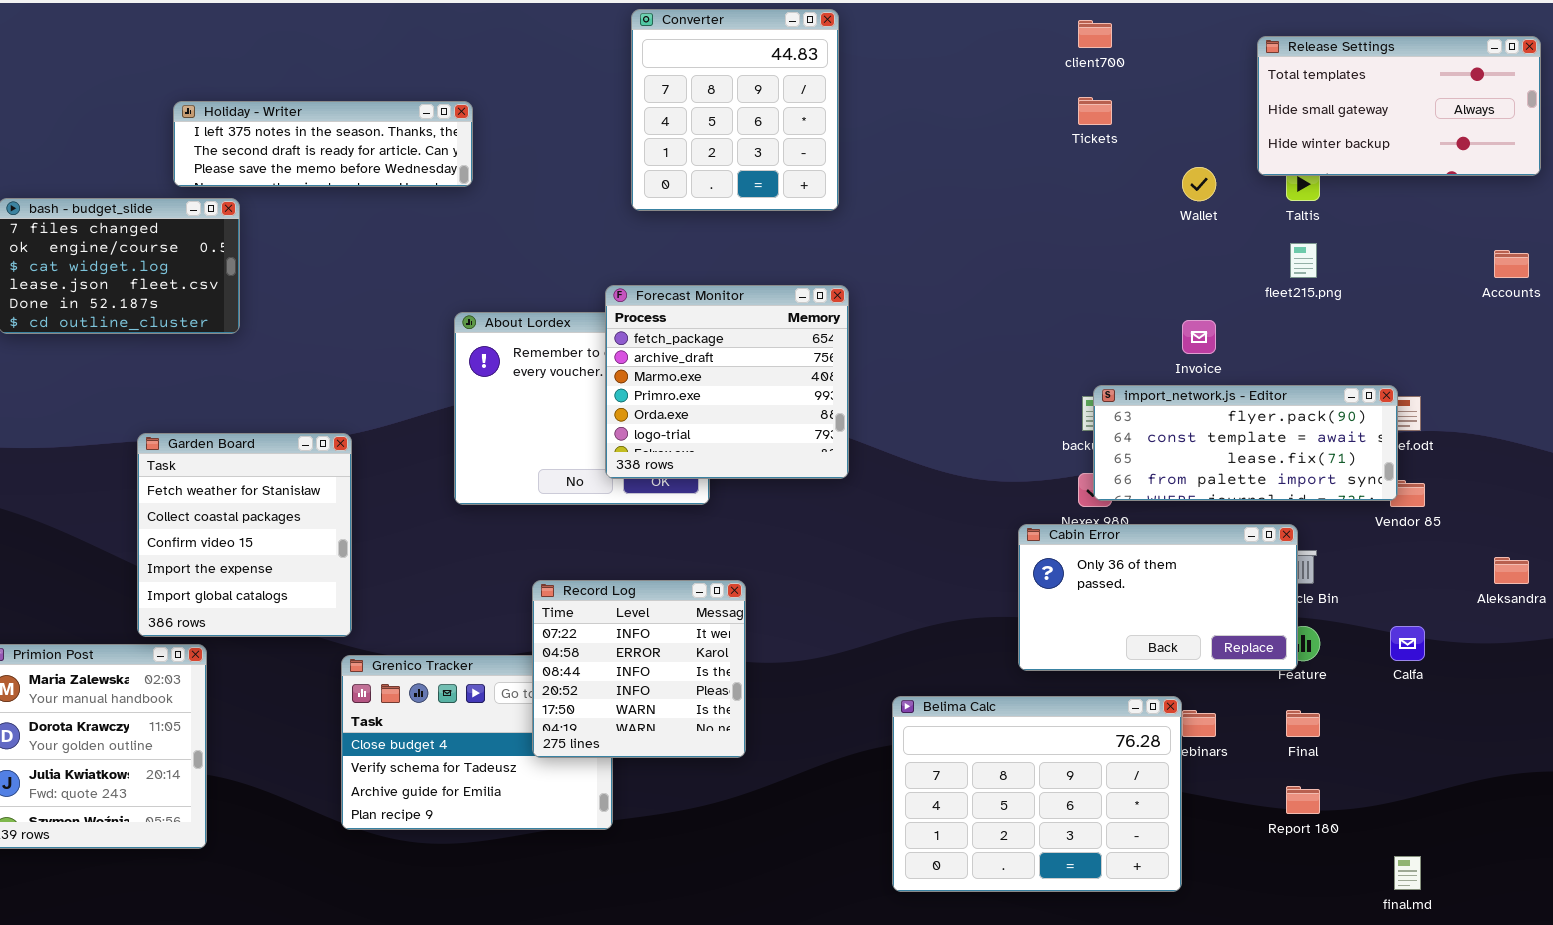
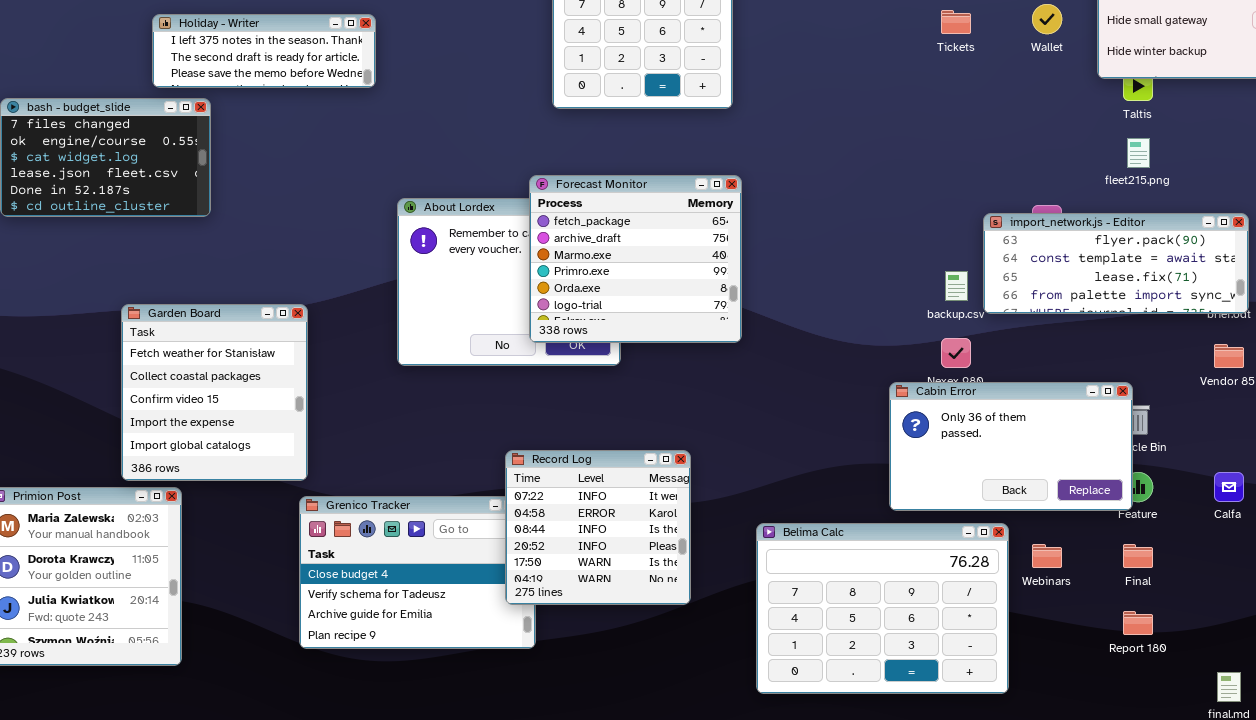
Holiday - Writer: [173,101,473,187] -> [152,14,376,88], resized
Wallet: [1182,167,1216,201] -> [1032,4,1062,34], moved
import_network.js - Editor: [1093,385,1398,501] -> [983,213,1249,314], moved
Record Log: [532,580,746,758] -> [505,450,691,605], moved
Belima Calc: [892,696,1182,892] -> [756,523,1009,694], moved

